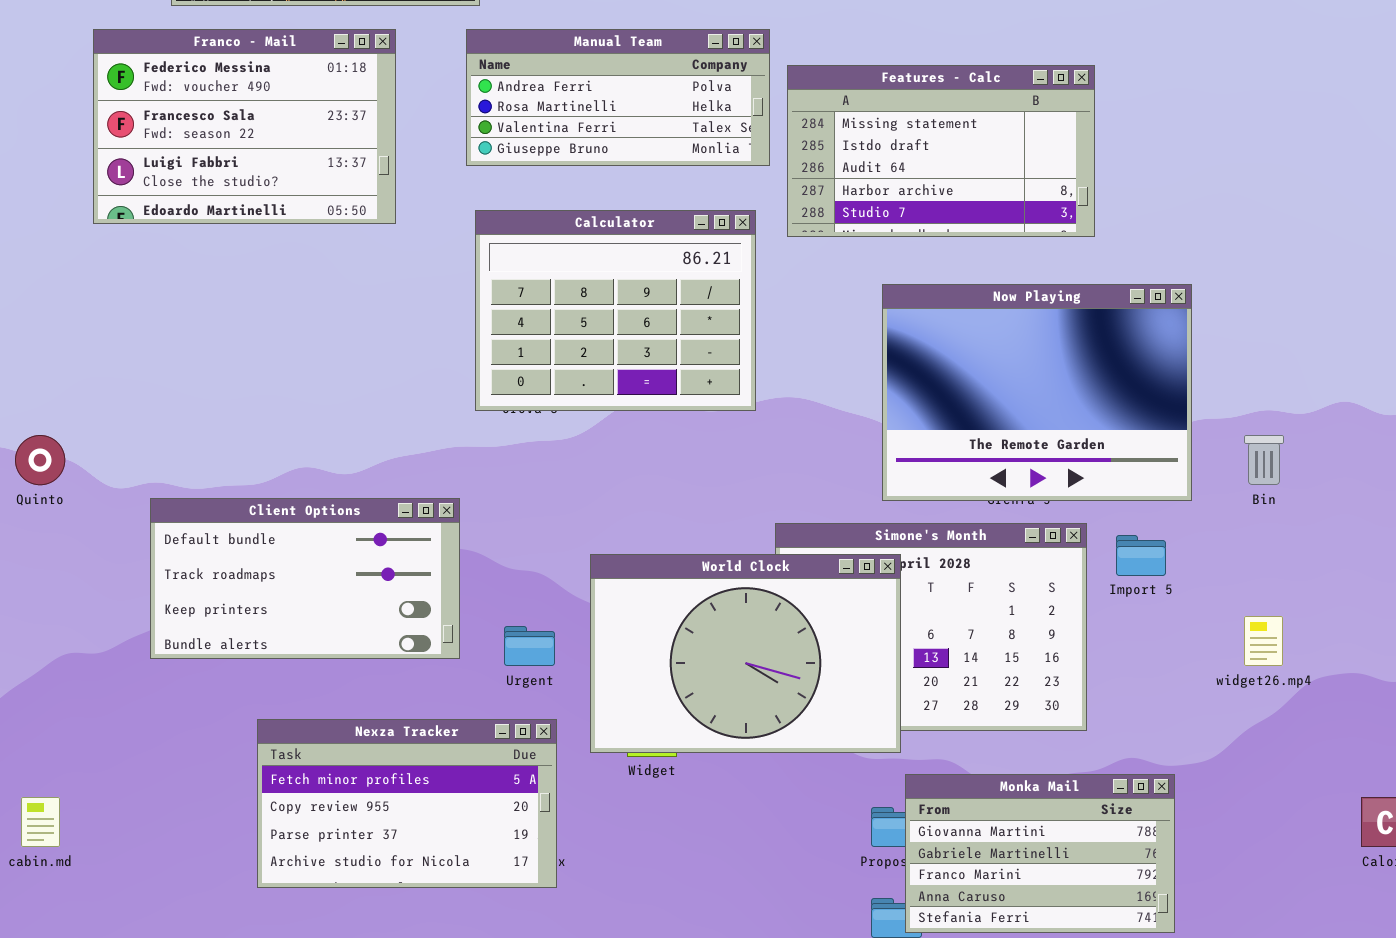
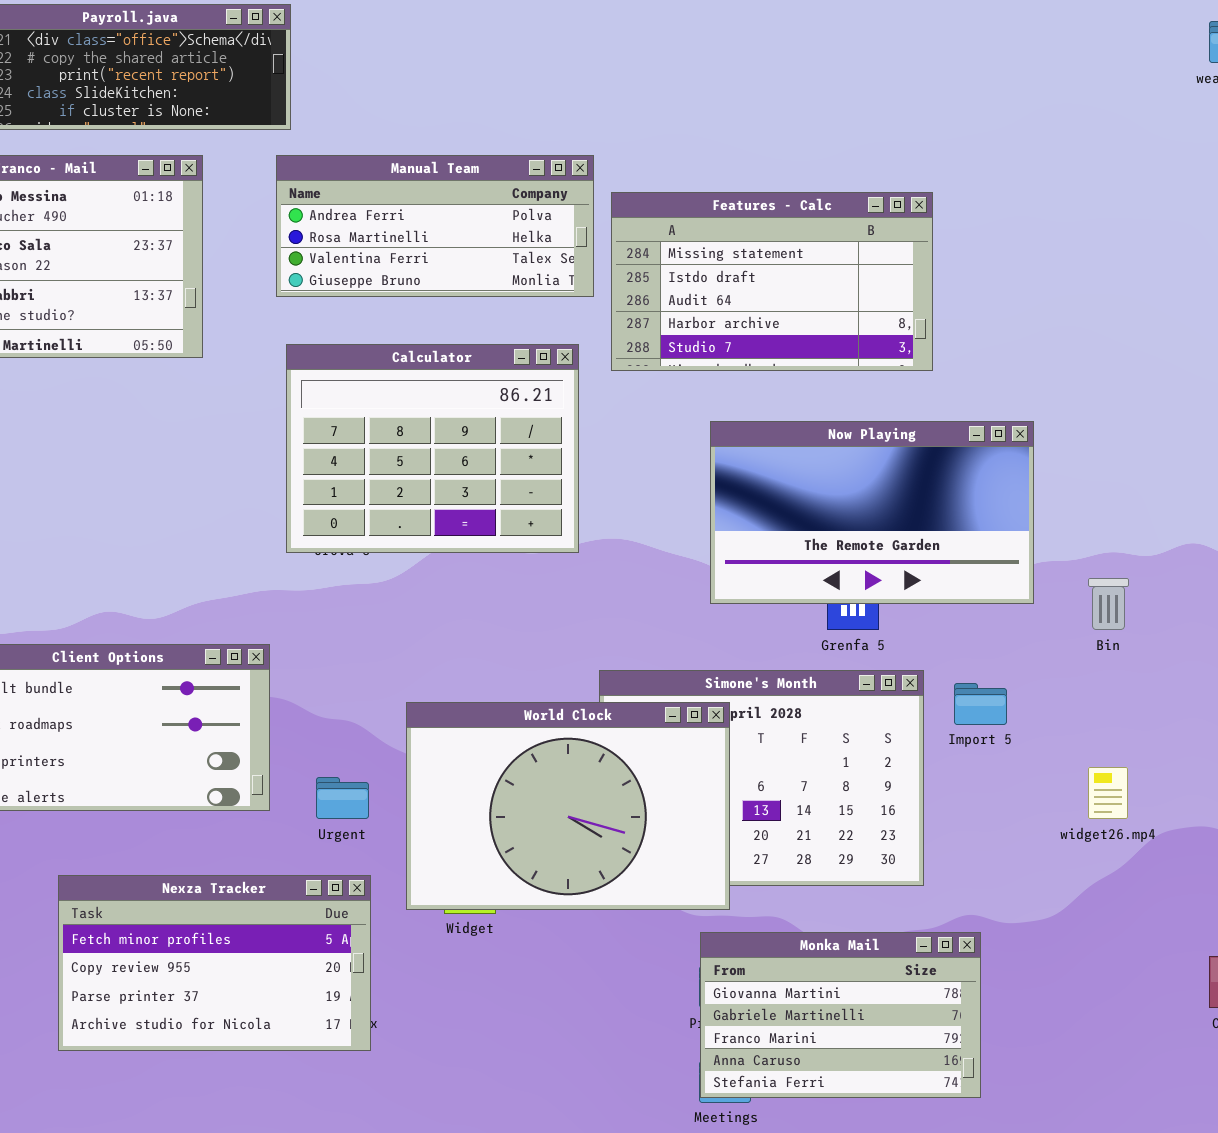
Now Playing: [882,284,1192,501] -> [710,421,1034,604], resized
Monka Mail: [905,774,1175,933] -> [700,932,981,1098], moved

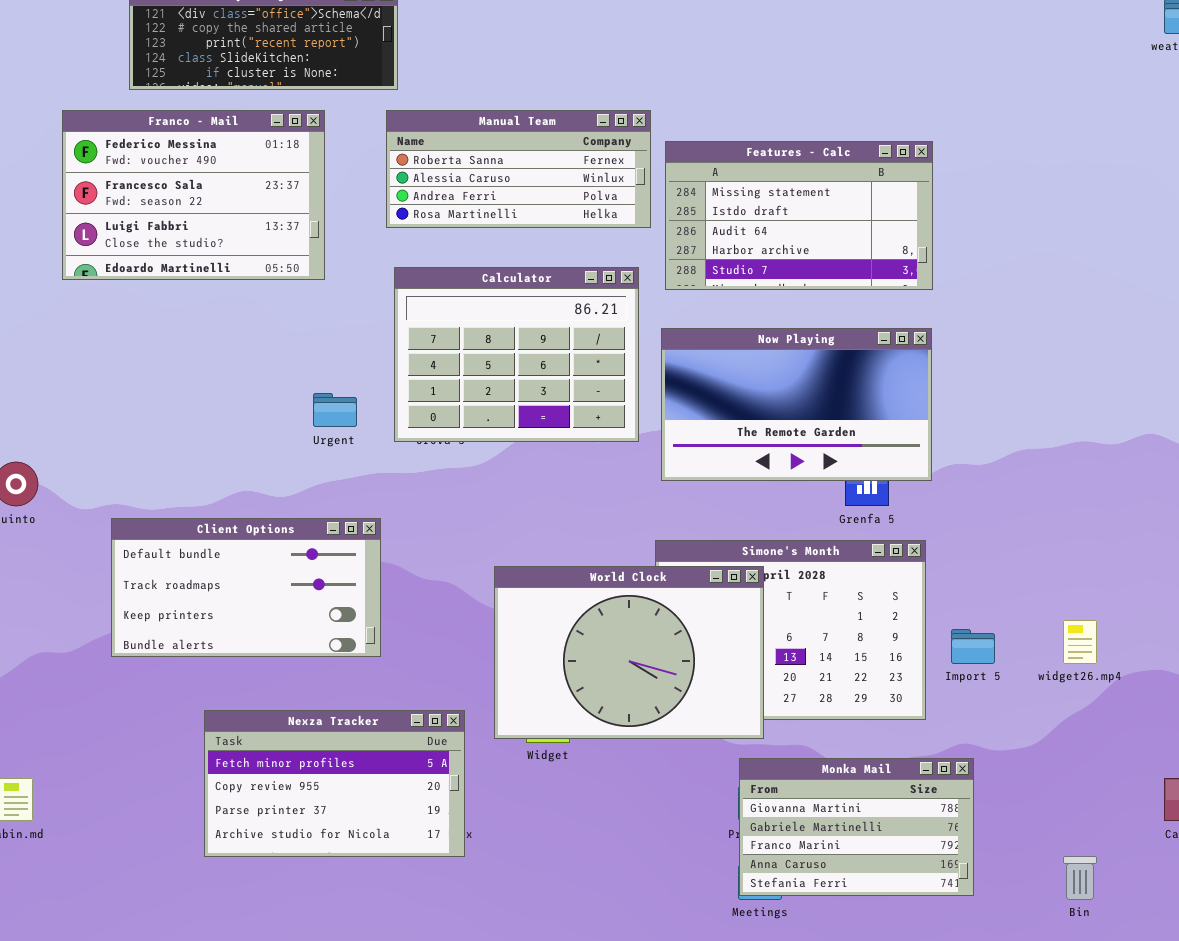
Manual Team: [276,155,594,297] -> [386,110,651,228], scrolled up 2 rows
Now Playing: [710,421,1034,604] -> [661,328,932,481], moved
Bin: [1088,578,1129,630] -> [1063,856,1097,900], moved
Import 5: [954,683,1007,725] -> [951,629,995,664], moved
Urgent: [316,777,369,819] -> [313,393,357,427], moved

